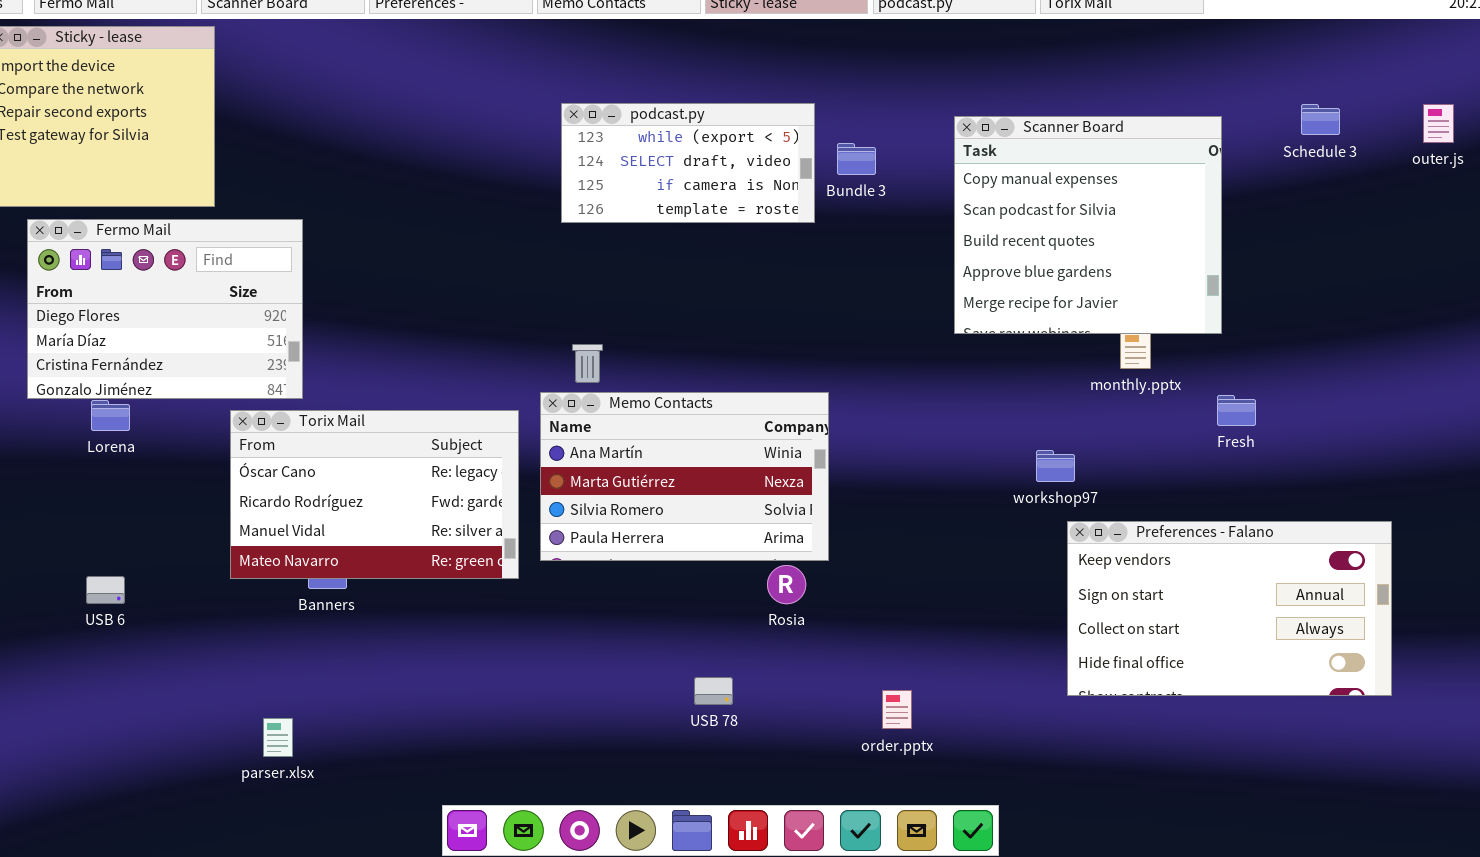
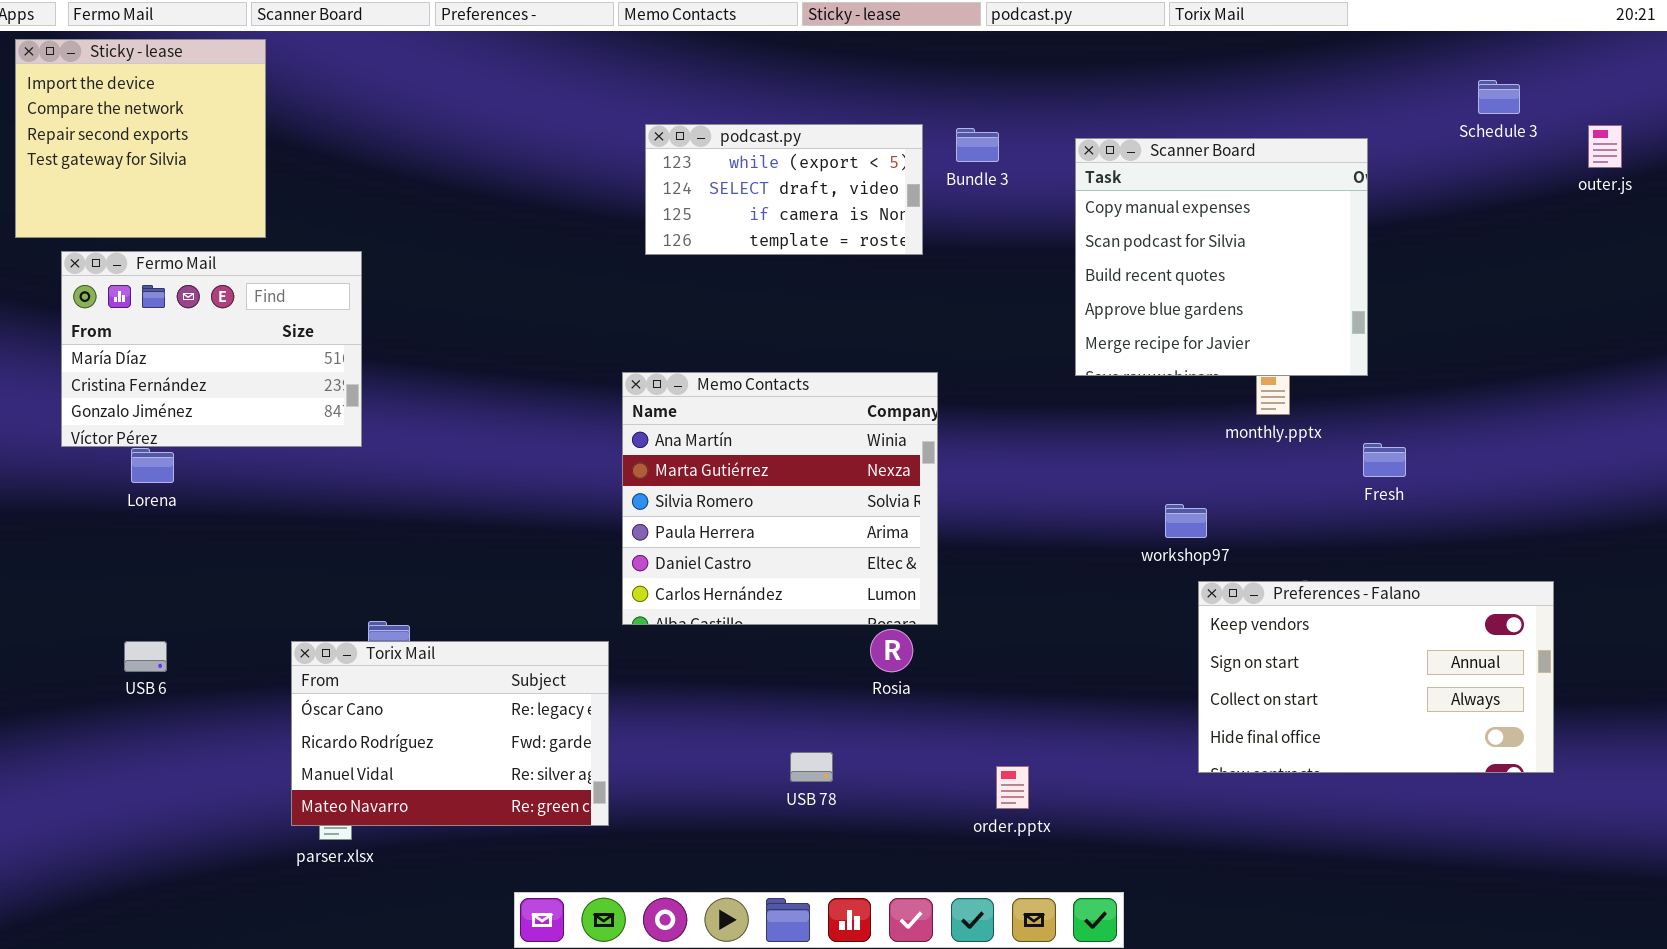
Schedule 3: [1301,104,1340,135] -> [1478,80,1520,114], moved
Bundle 3: [837,143,876,175] -> [956,128,999,162], moved
Fermo Mail: [27,219,303,399] -> [61,251,362,447], scrolled down 1 row
Memo Contacts: [540,392,829,561] -> [622,372,938,625], resized
Torix Mail: [230,410,519,579] -> [291,641,609,826], moved

